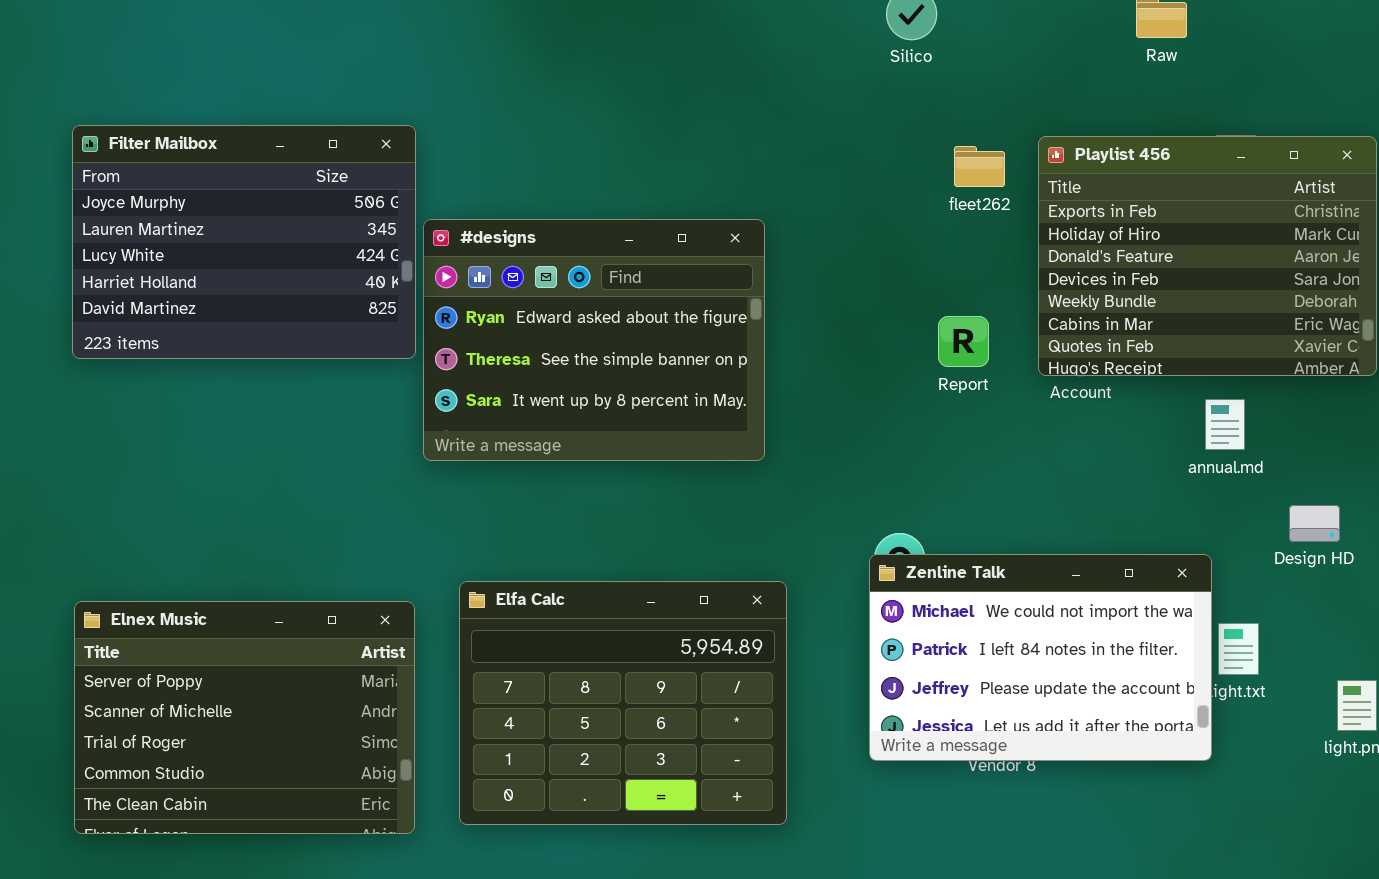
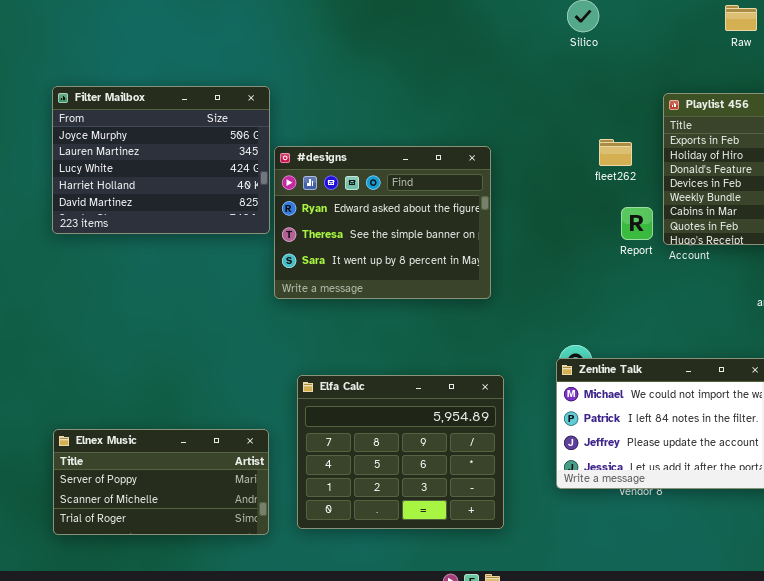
fleet262: [954,146,1005,187] -> [599,139,632,166], moved
Report: [938,316,989,367] -> [621,207,653,240], moved
Elnex Music: [74,601,415,834] -> [53,429,269,535], resized

